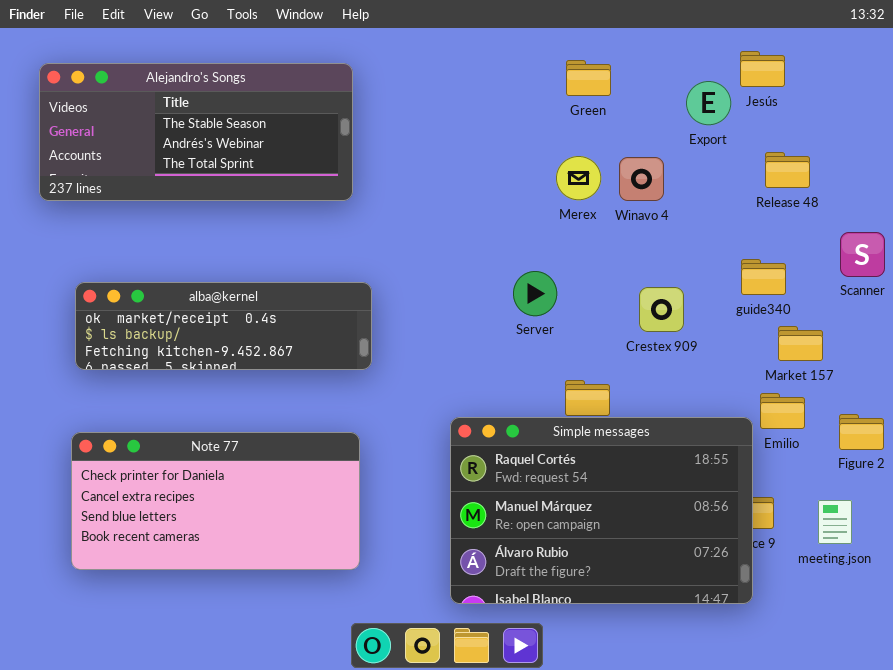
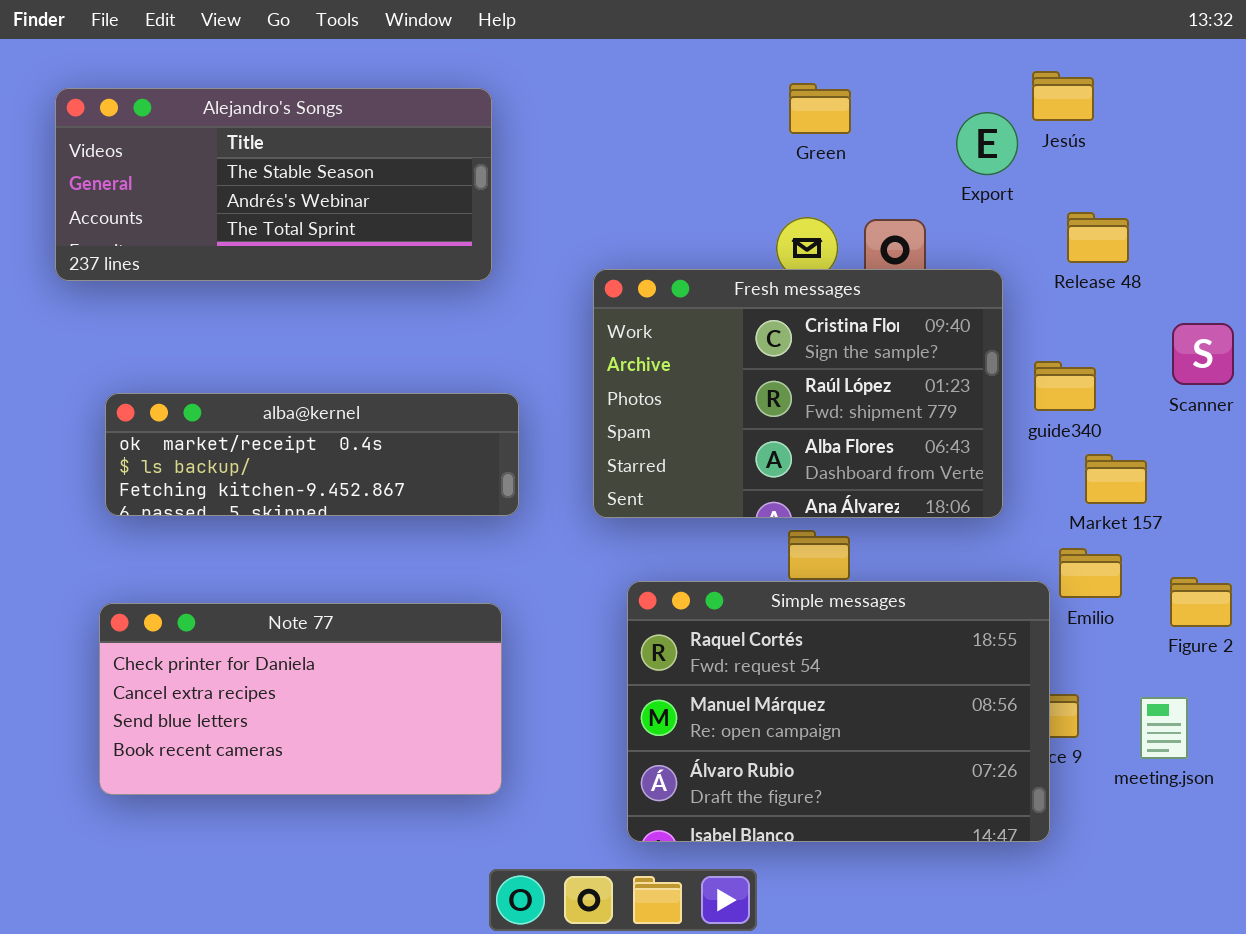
Fresh messages: none -> [593,269,1003,518], opened

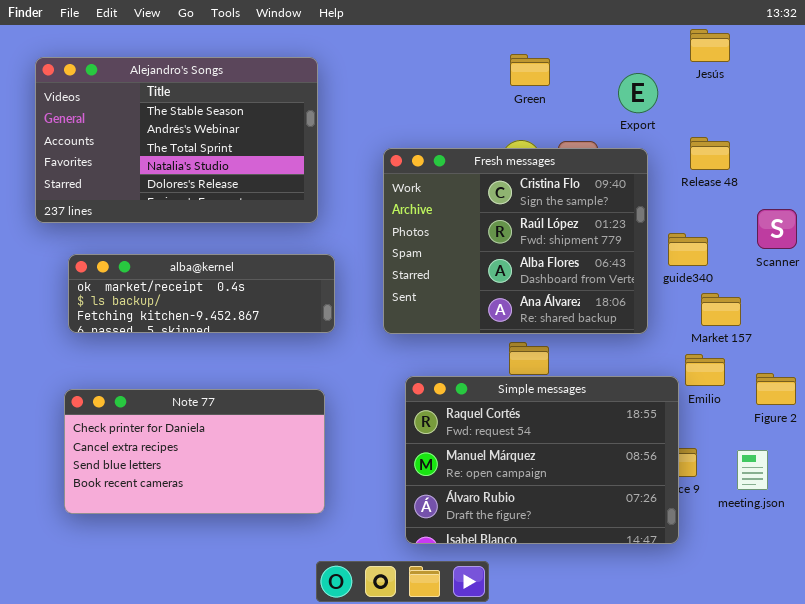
Jesús: [1032,71,1094,121] -> [690,29,730,62], moved
Alejandro's Songs: [55,88,492,281] -> [35,57,318,223], resized
Fresh messages: [593,269,1003,518] -> [383,148,648,334], resized

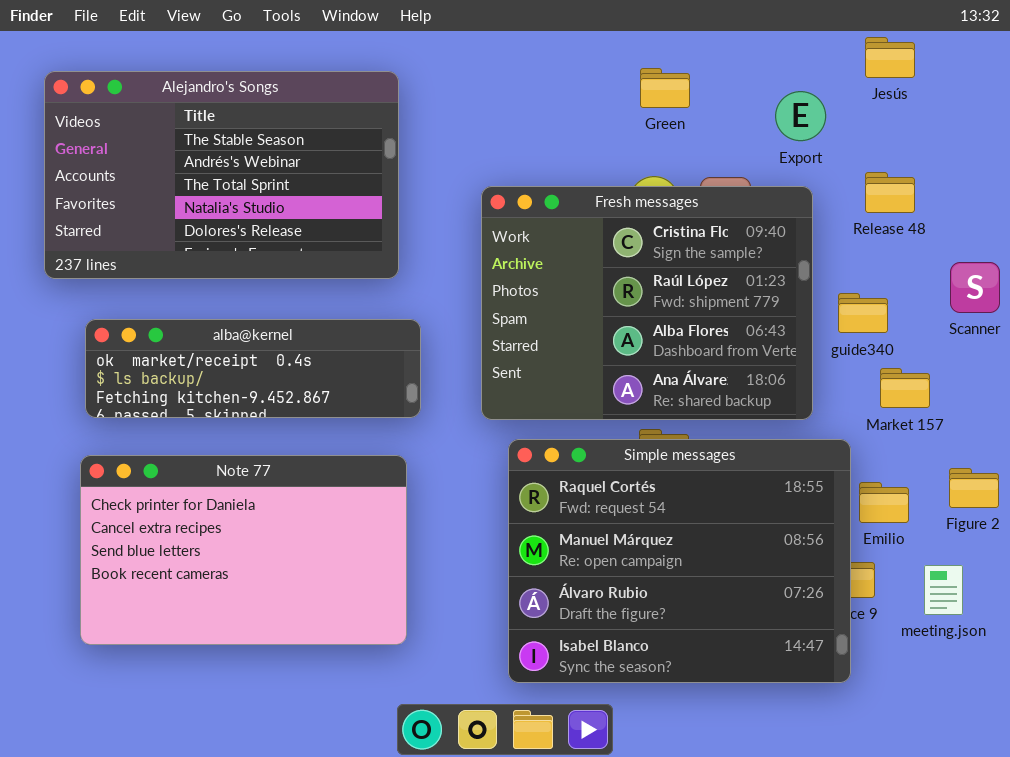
Emilio: [685,354,725,386] -> [859,482,909,523], moved
Simple messages: [405,376,679,544] -> [508,439,851,683], resized
Note 77: [64,389,325,514] -> [80,455,407,645], resized

